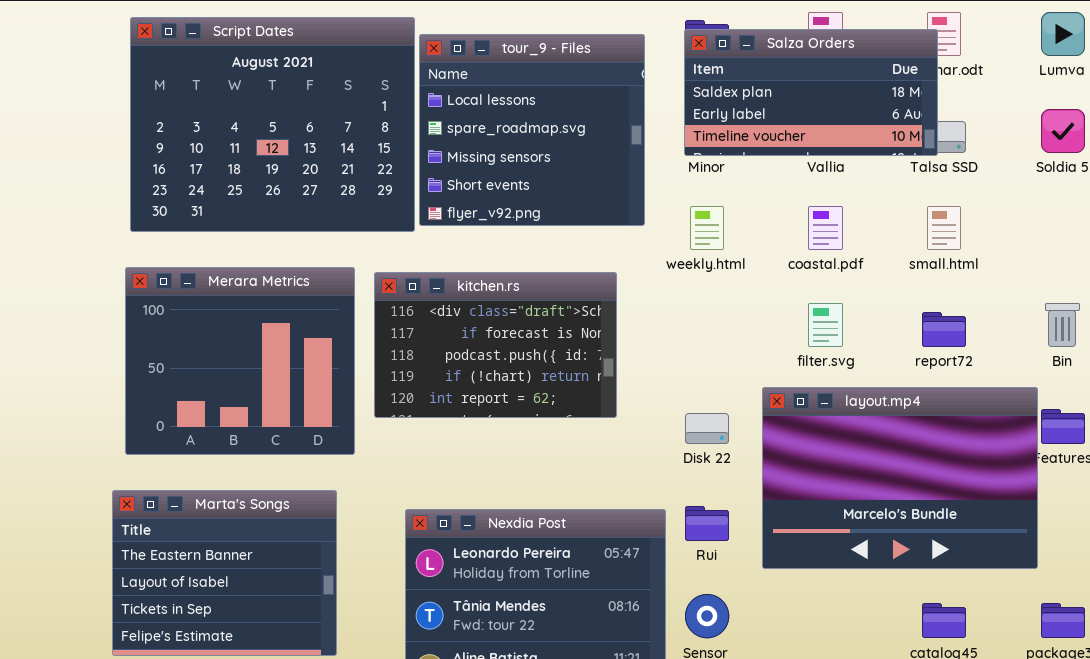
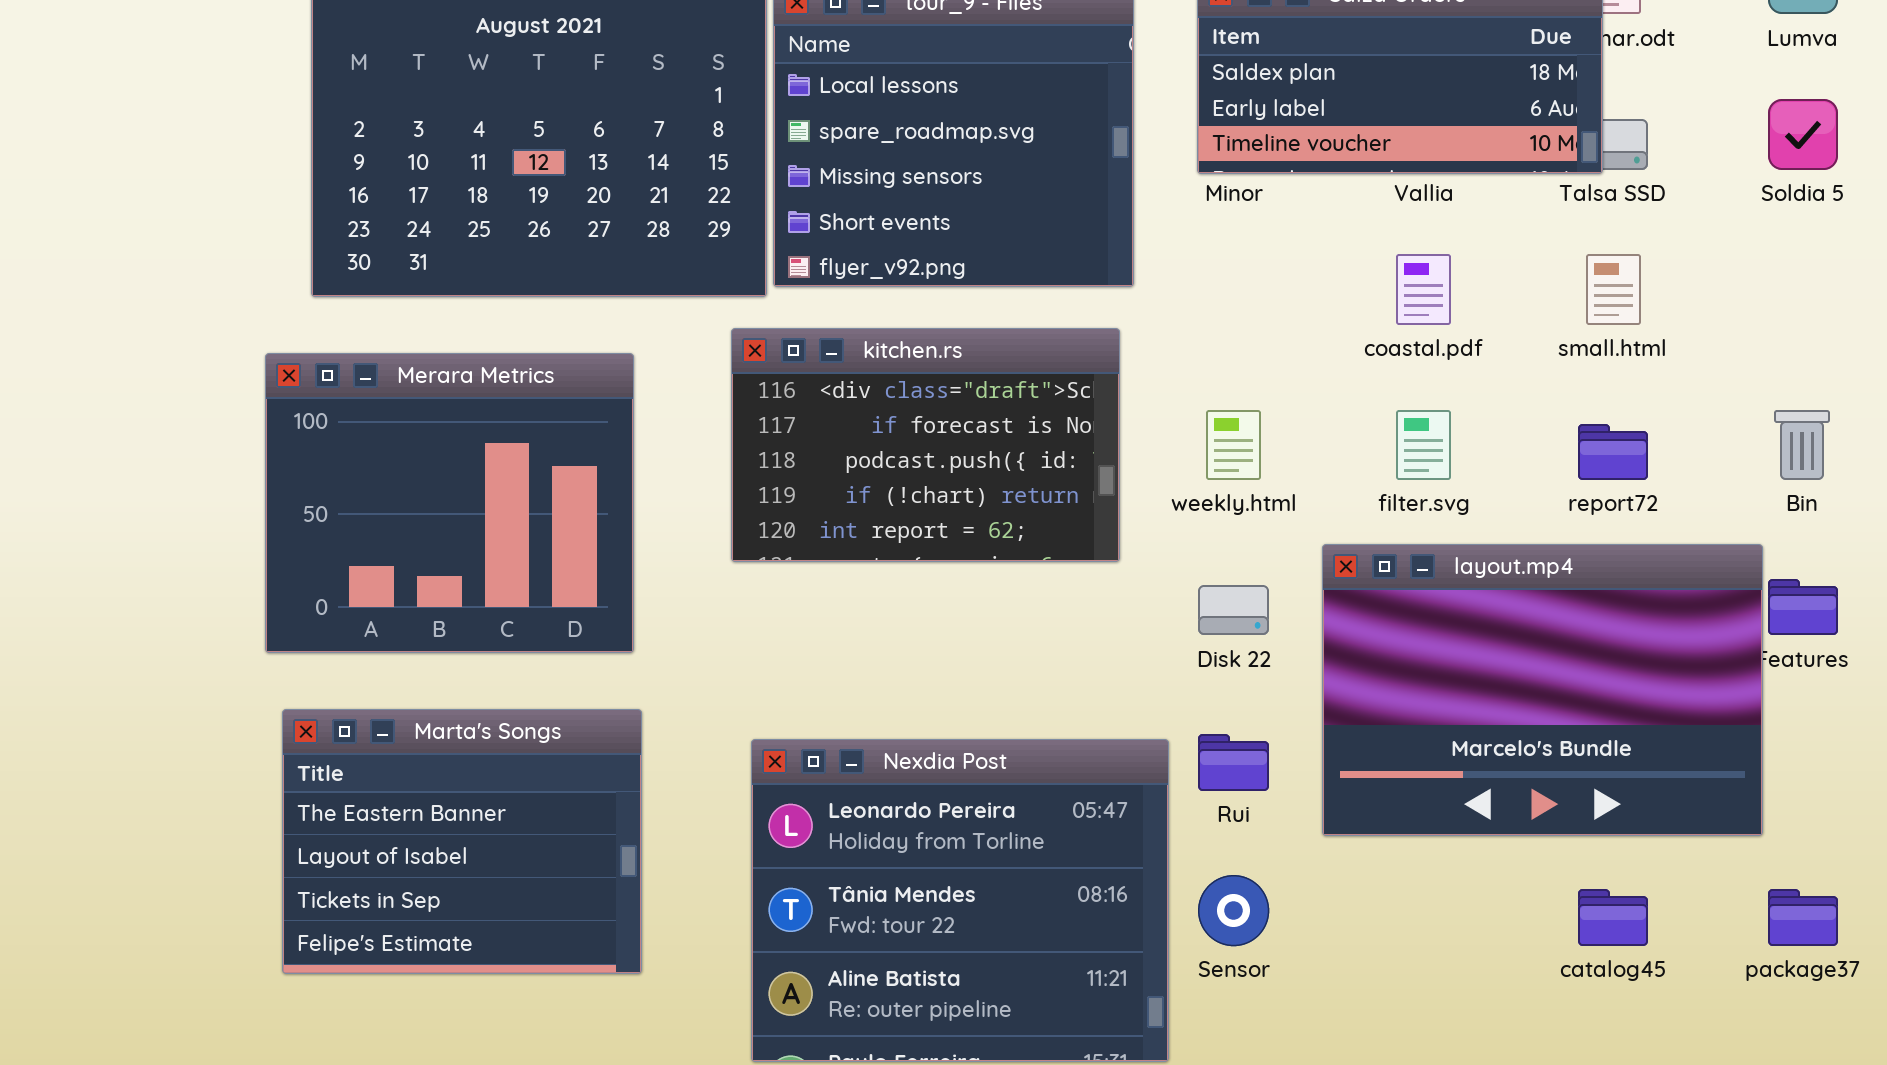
weekly.html: [690,206,724,250] -> [1206,410,1261,480], moved
Merara Metrics: [125,267,355,455] -> [265,353,634,653], moved
kitchen.rs: [374,272,617,418] -> [731,328,1120,562], moved

